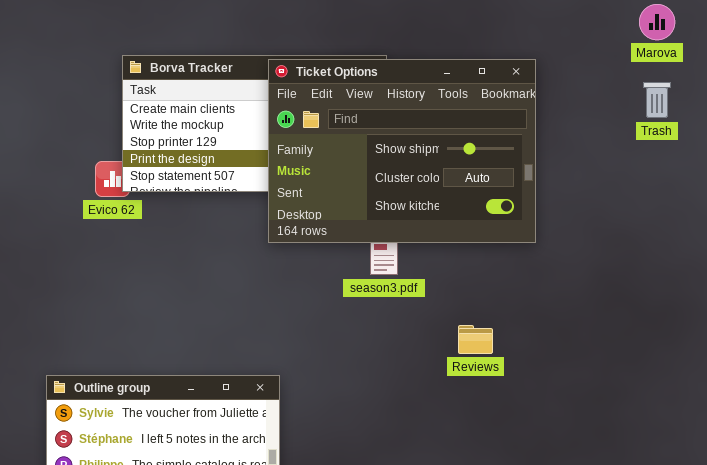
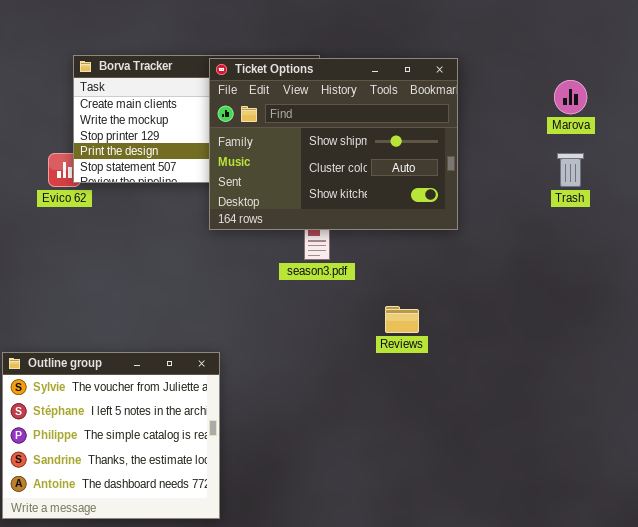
Marova: [639,4,675,40] -> [554,80,587,114], moved
Trash: [643,82,671,118] -> [557,153,584,187], moved

